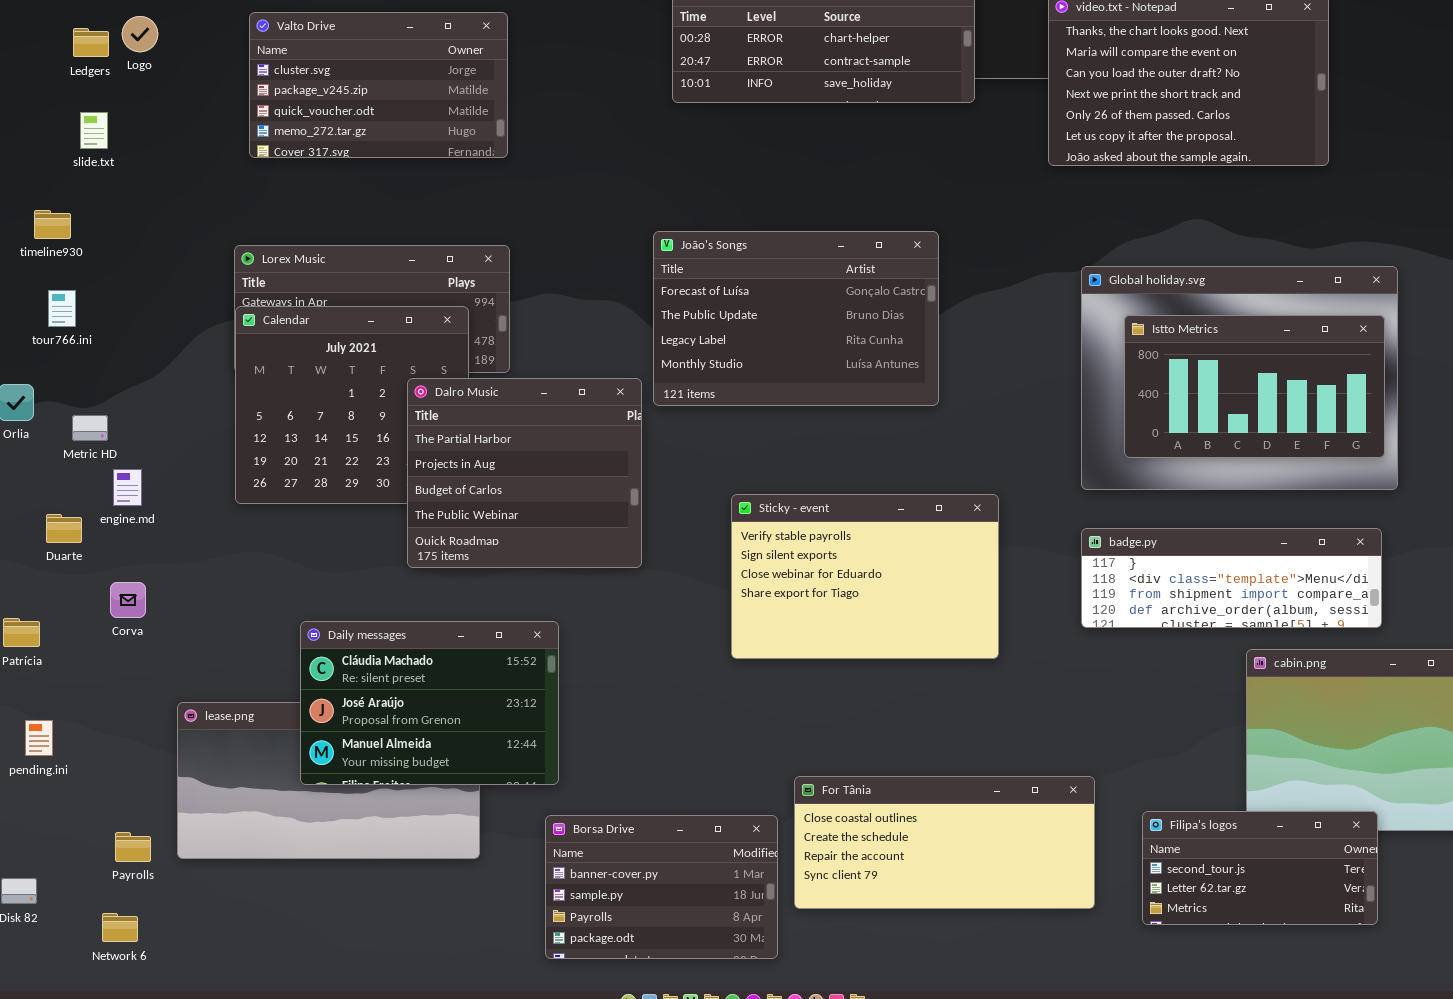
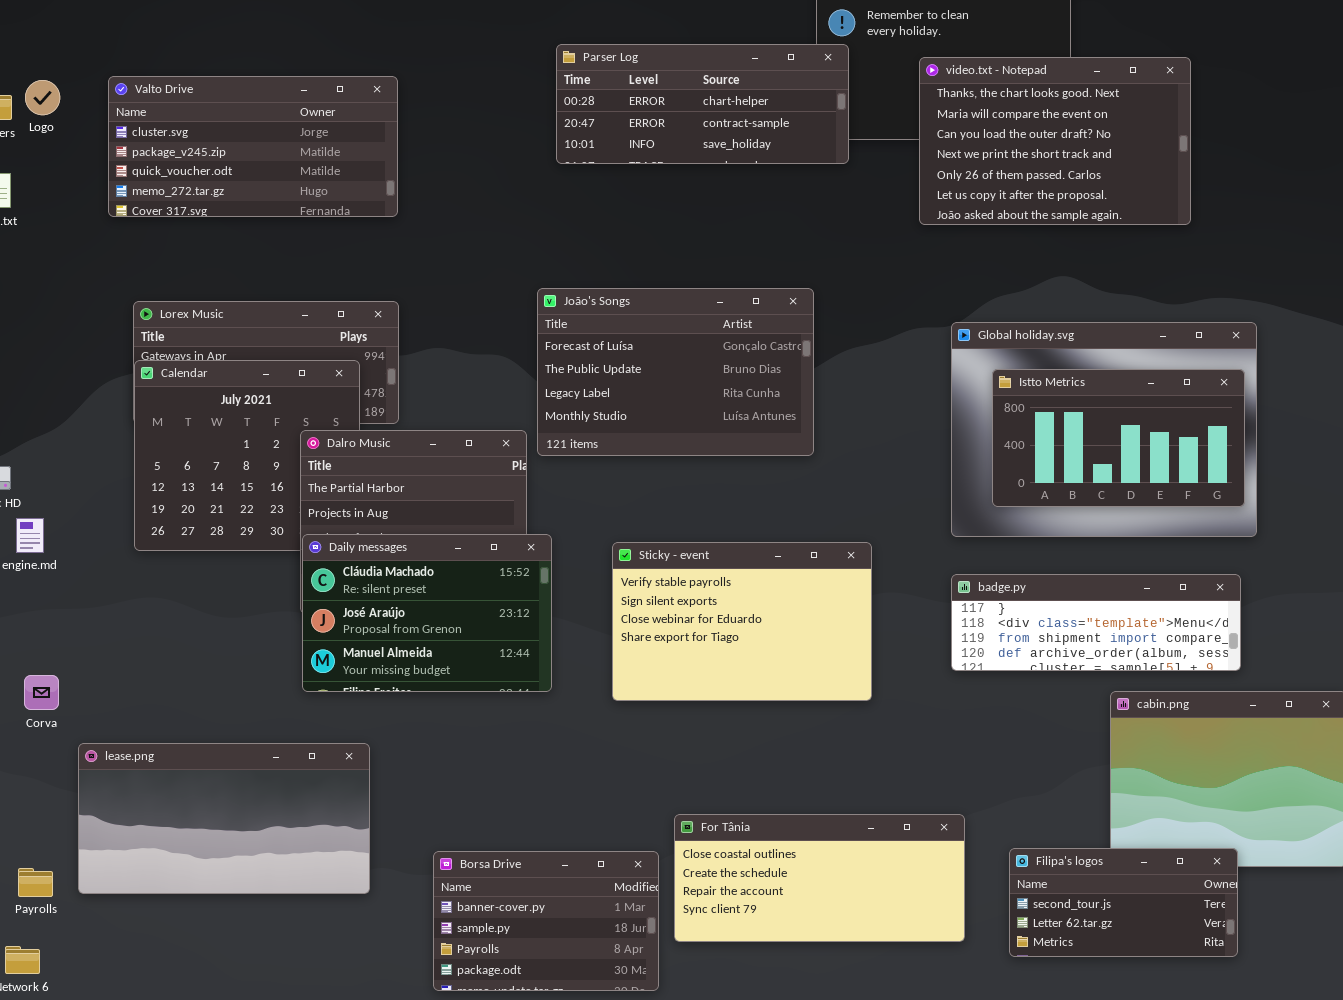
Valto Drive: [249,12,508,158] -> [108,76,398,217], resized
Corva: [110,582,146,618] -> [24,675,59,710], moved
Daily messages: [300,621,559,785] -> [302,534,552,692], moved

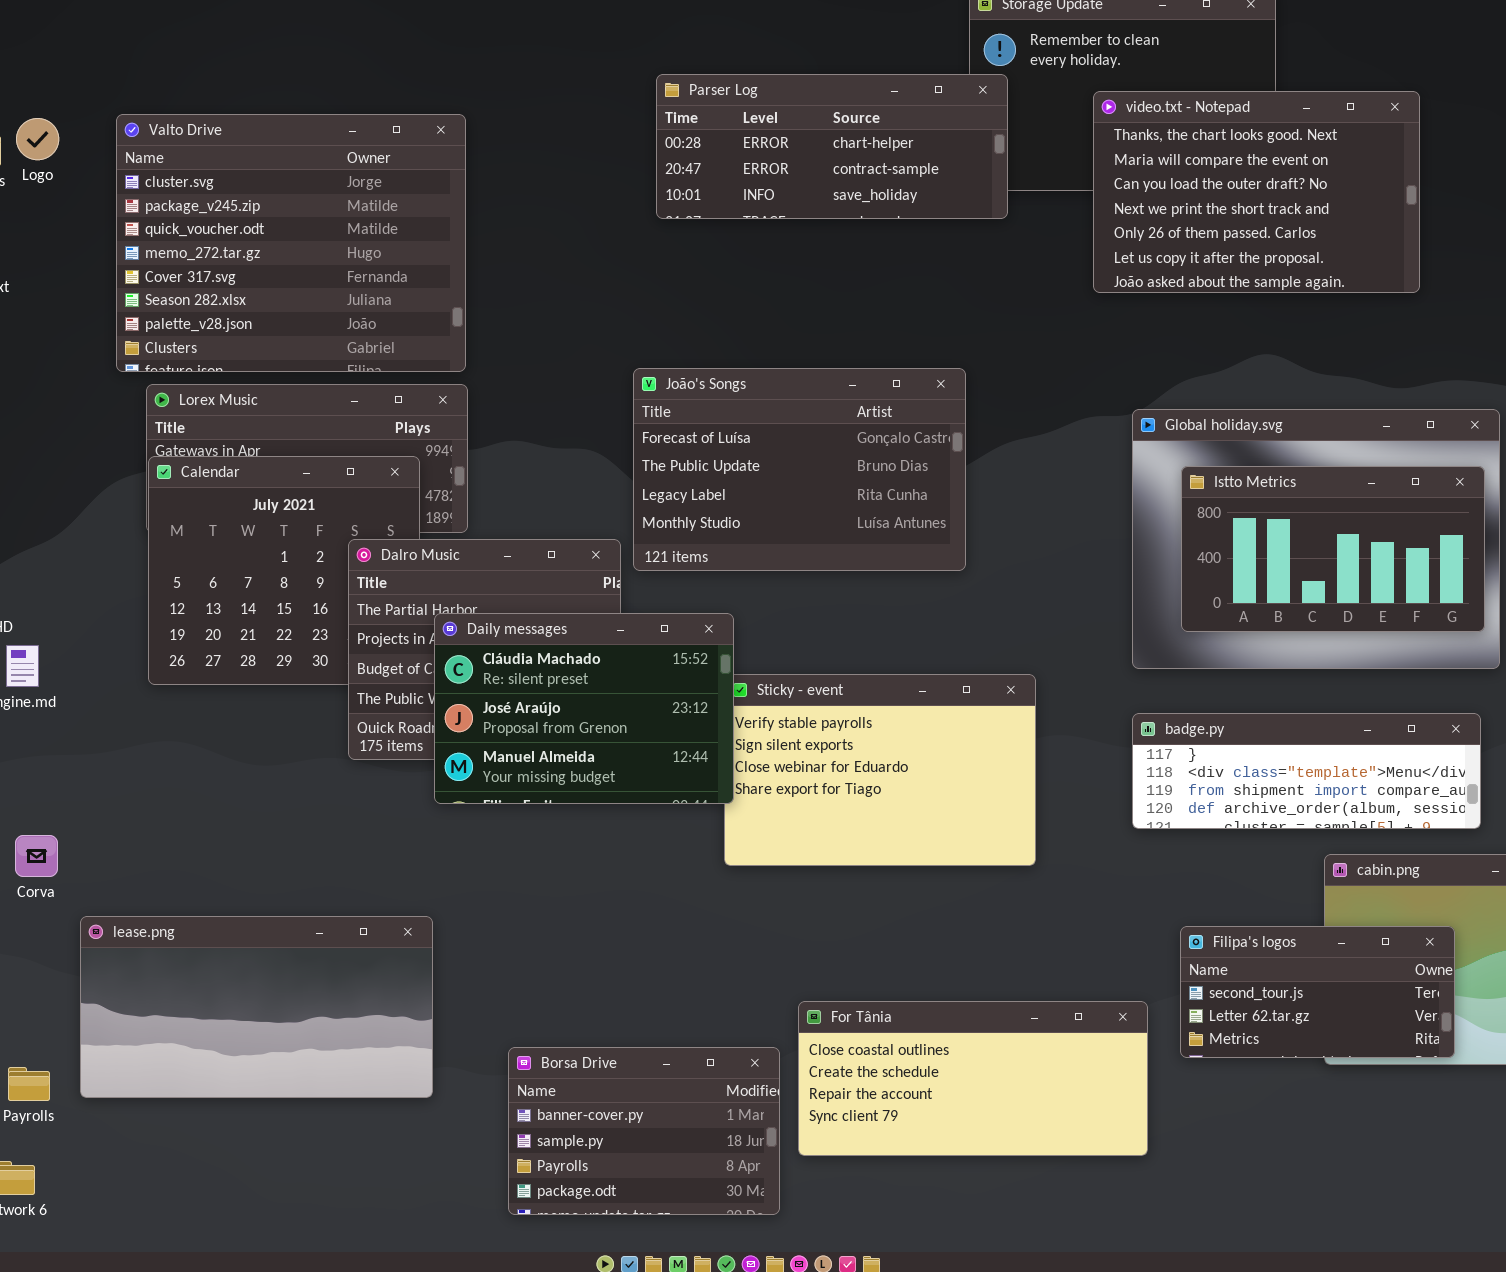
Valto Drive: [108,76,398,217] -> [116,114,466,372], resized
Daily messages: [302,534,552,692] -> [434,613,734,804], moved
Filipa's logos: [1009,848,1238,957] -> [1180,926,1455,1058], moved

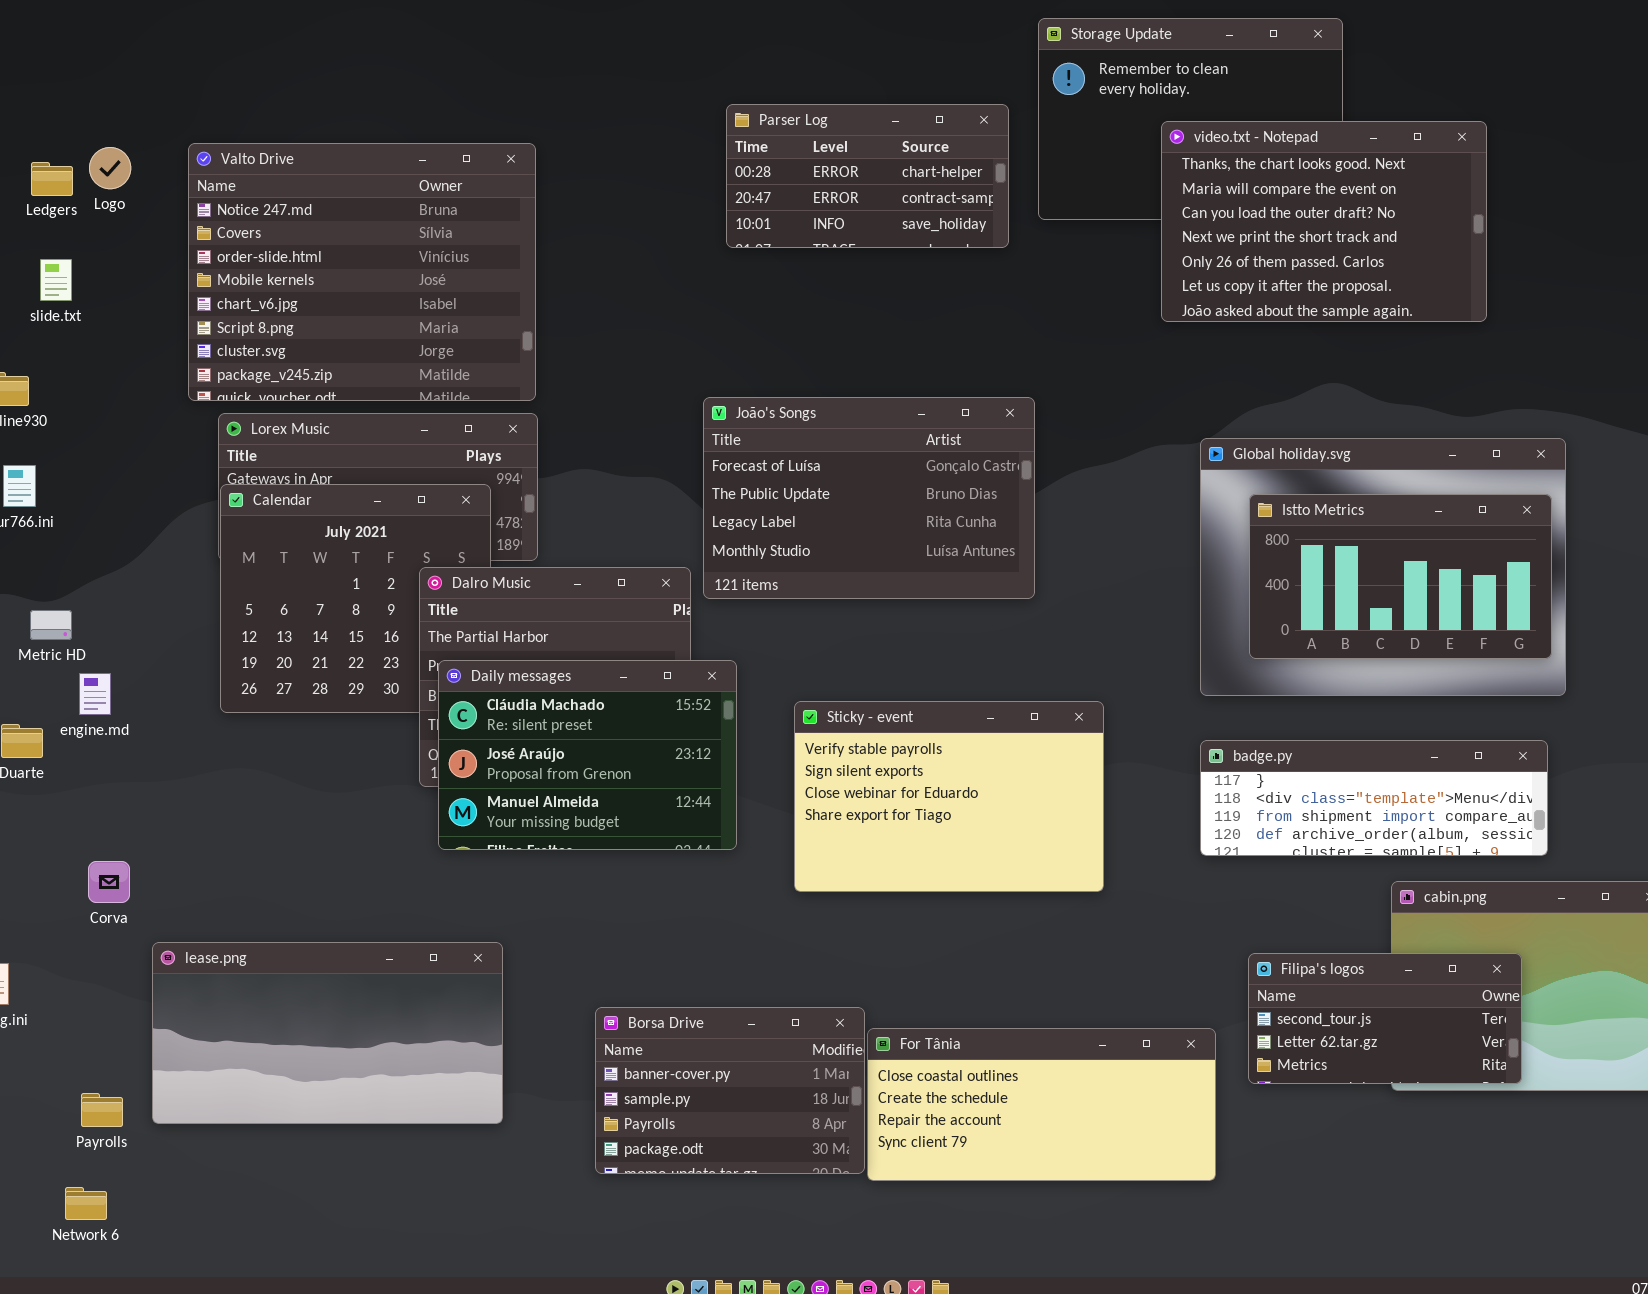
Parser Log: [656,74,1008,219] -> [726,104,1009,248], resized
Valto Drive: [116,114,466,372] -> [188,143,536,401], scrolled up 6 rows
Daily messages: [434,613,734,804] -> [438,660,737,850], moved
Borsa Drive: [508,1047,780,1215] -> [595,1007,865,1174], moved

